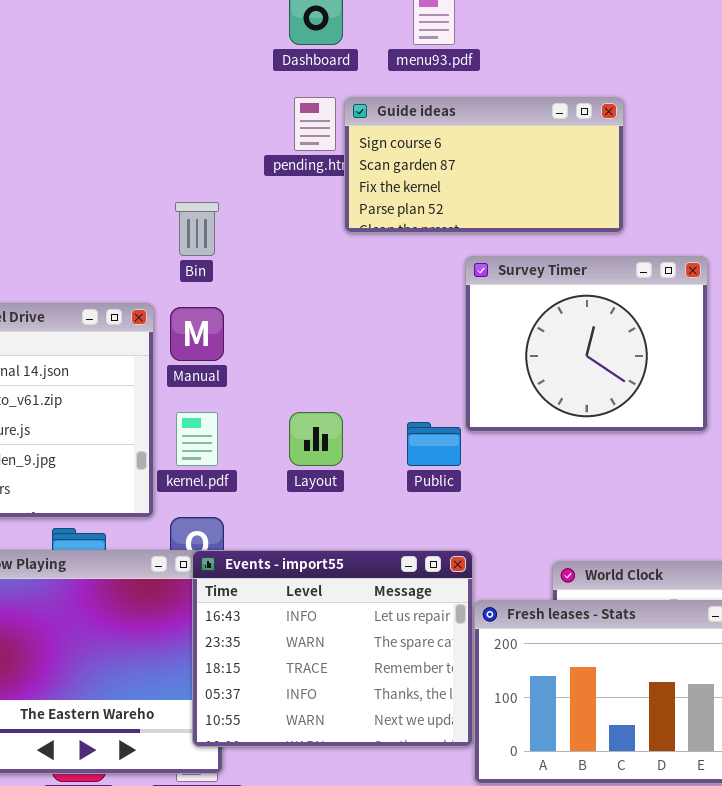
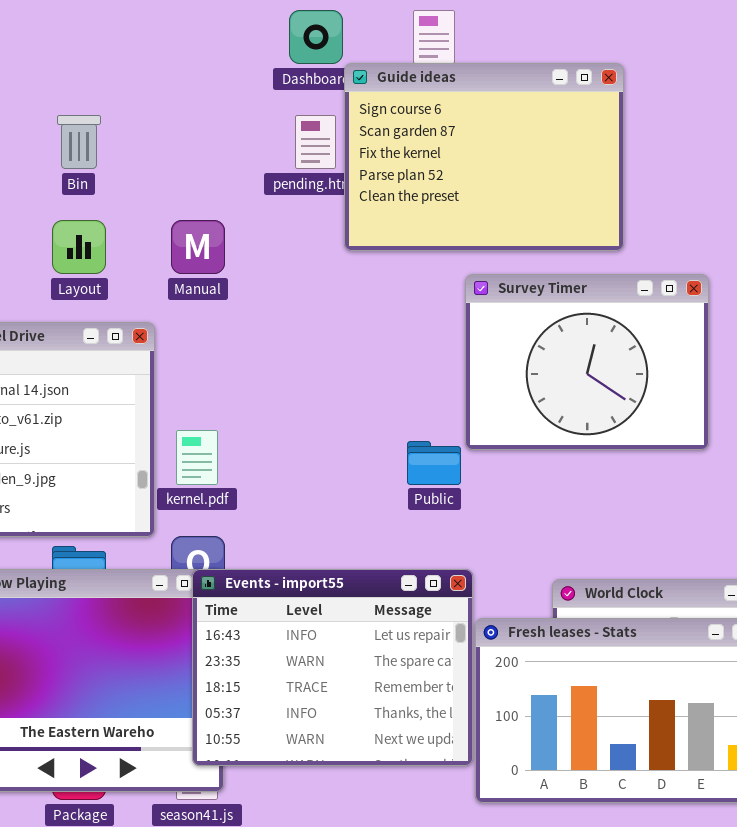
Guide ideas: [344,97,624,233] -> [344,63,624,251], resized
Bin: [175,202,219,256] -> [57,115,101,169], moved
Manual: [170,307,224,361] -> [171,220,225,274], moved
Layout: [289,412,343,466] -> [52,220,106,274], moved

